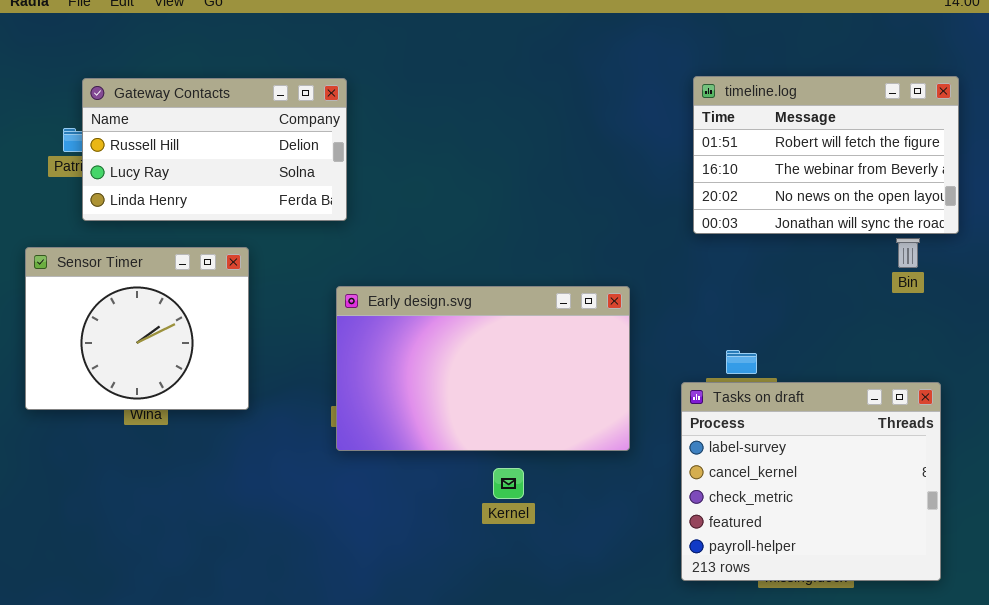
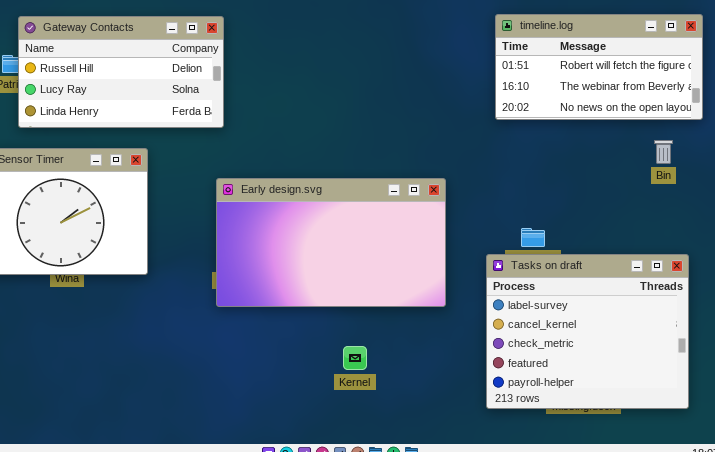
timeline.log: [693,76,959,234] -> [495,14,703,120], resized
Kernel: [493,468,524,499] -> [343,346,367,370], moved

